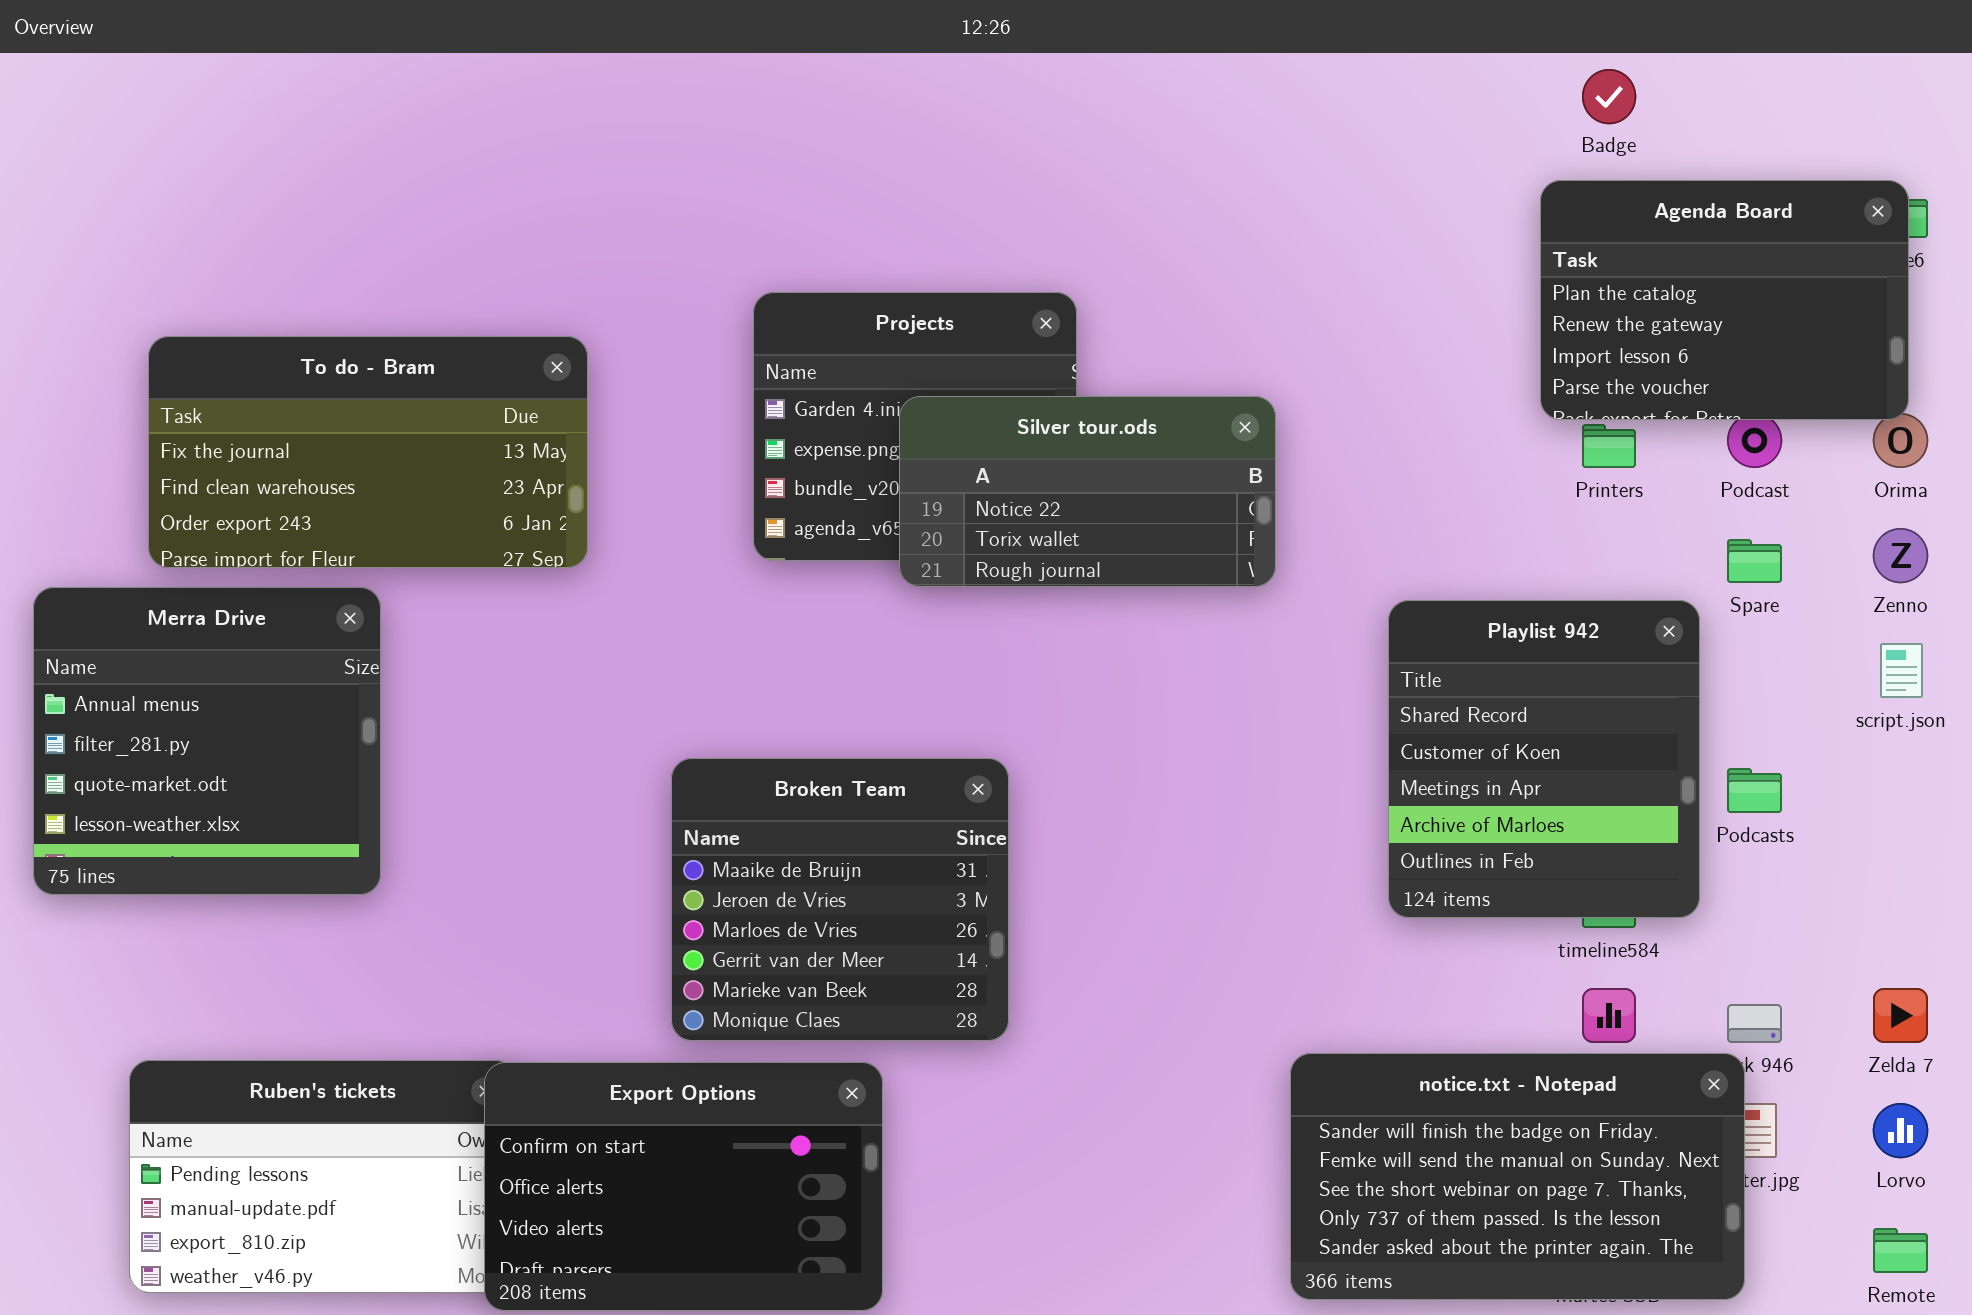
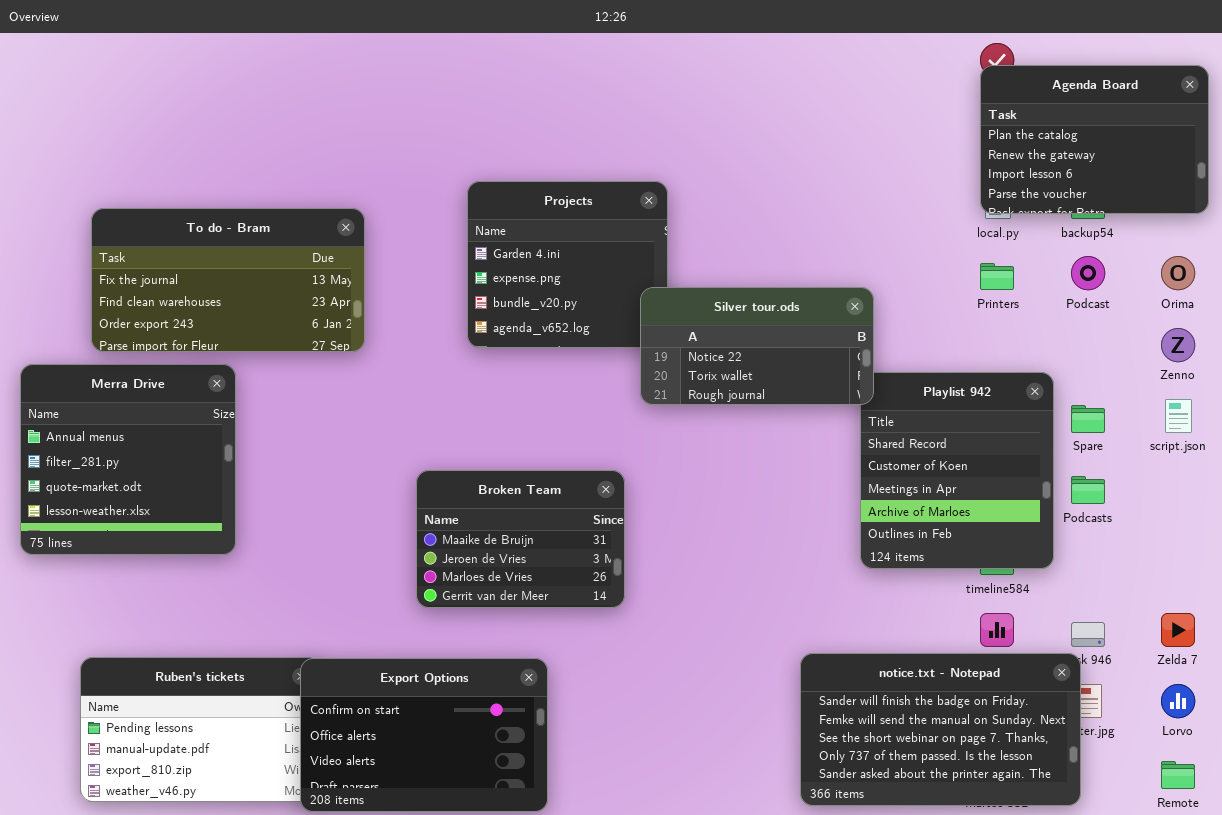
Agenda Board: [1540,180,1909,420] -> [980,65,1209,214], moved
Silver tour.ods: [899,396,1276,587] -> [640,287,874,405], moved
Spare: [1727,539,1782,583] -> [1071,405,1105,433], moved
Broken Team: [671,758,1009,1041] -> [416,470,625,608], resized

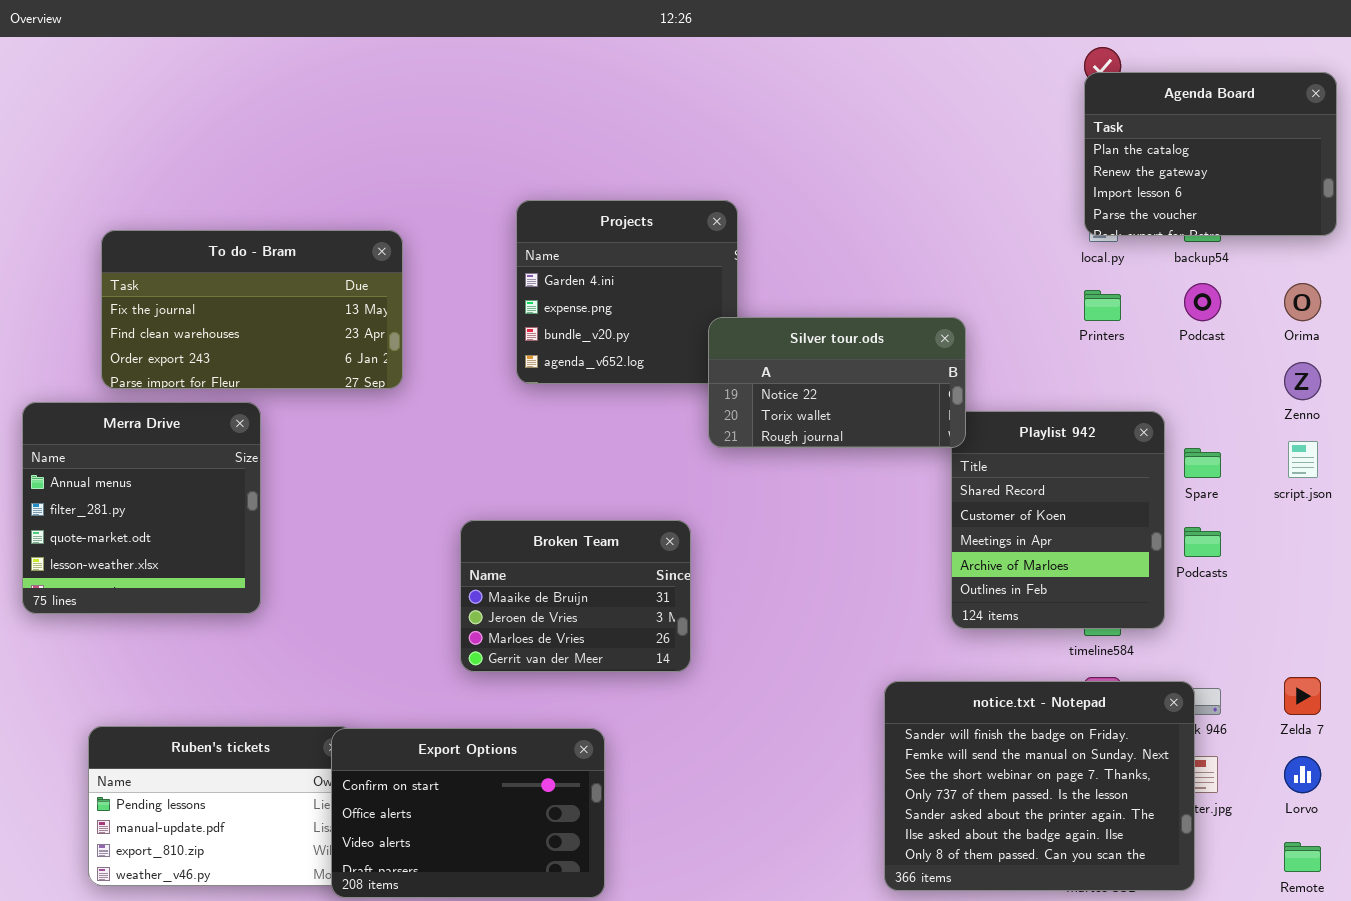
notice.txt - Notepad: [800,653,1081,806] -> [884,681,1195,891], resized

